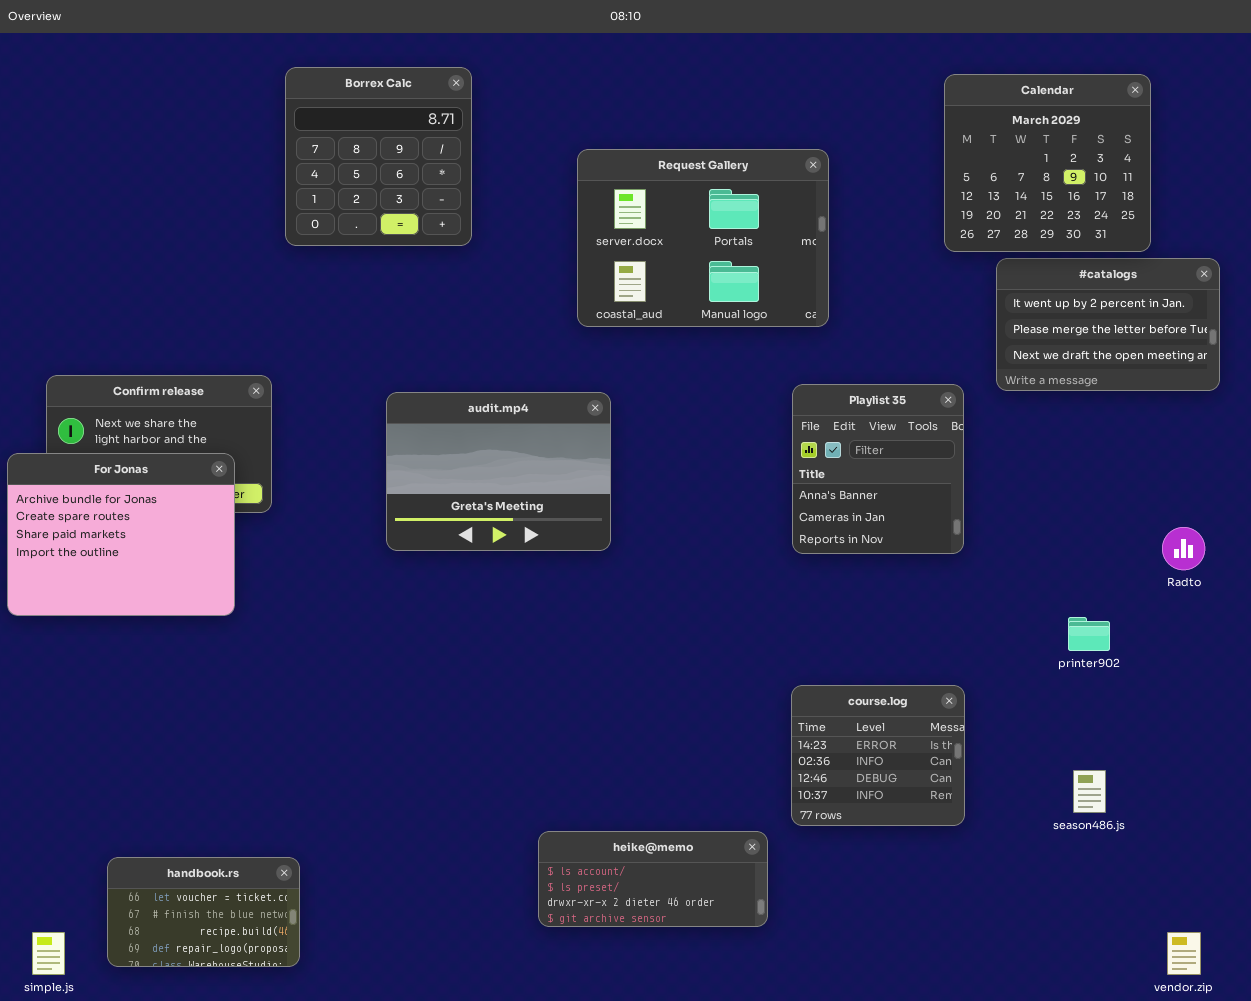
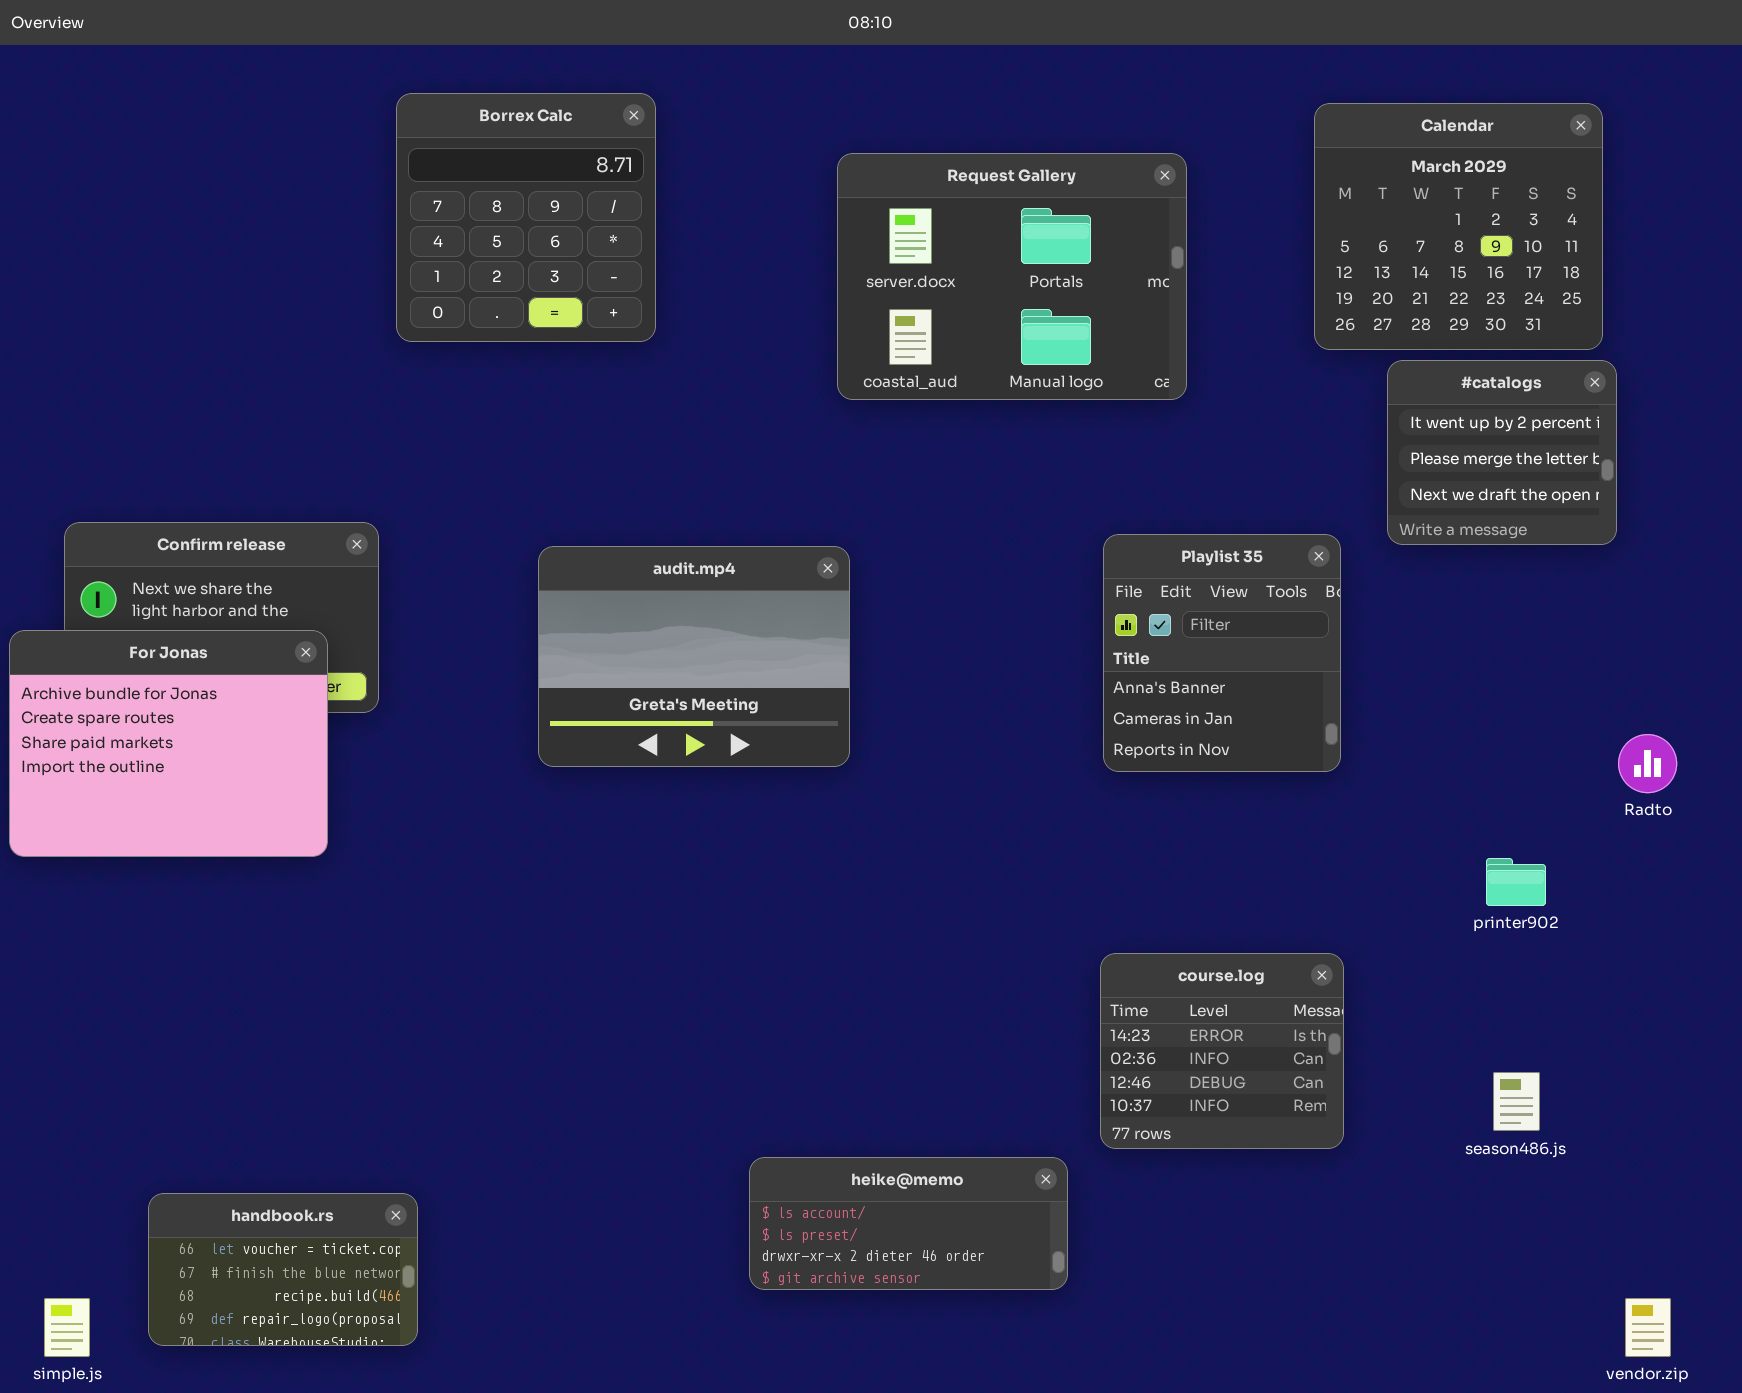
Request Gallery: [577,149,829,327] -> [837,153,1187,400], moved
#catalogs: [996,258,1220,391] -> [1387,360,1617,545], resized

